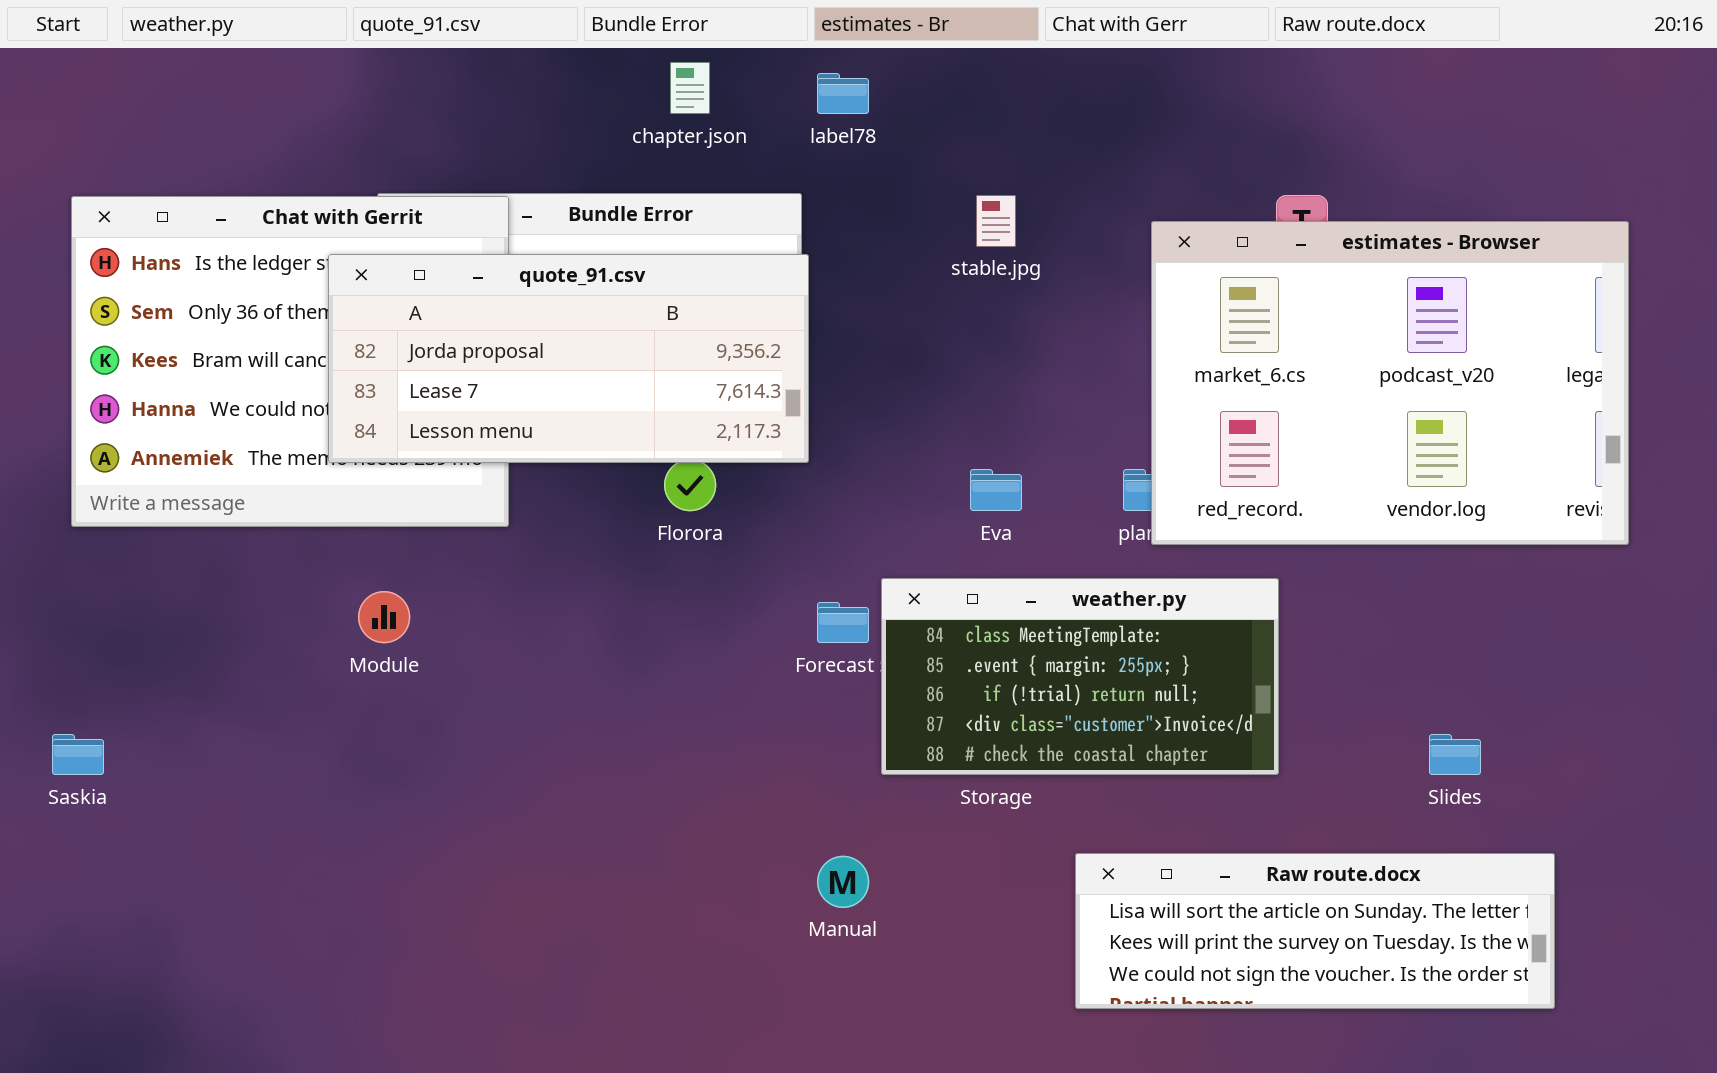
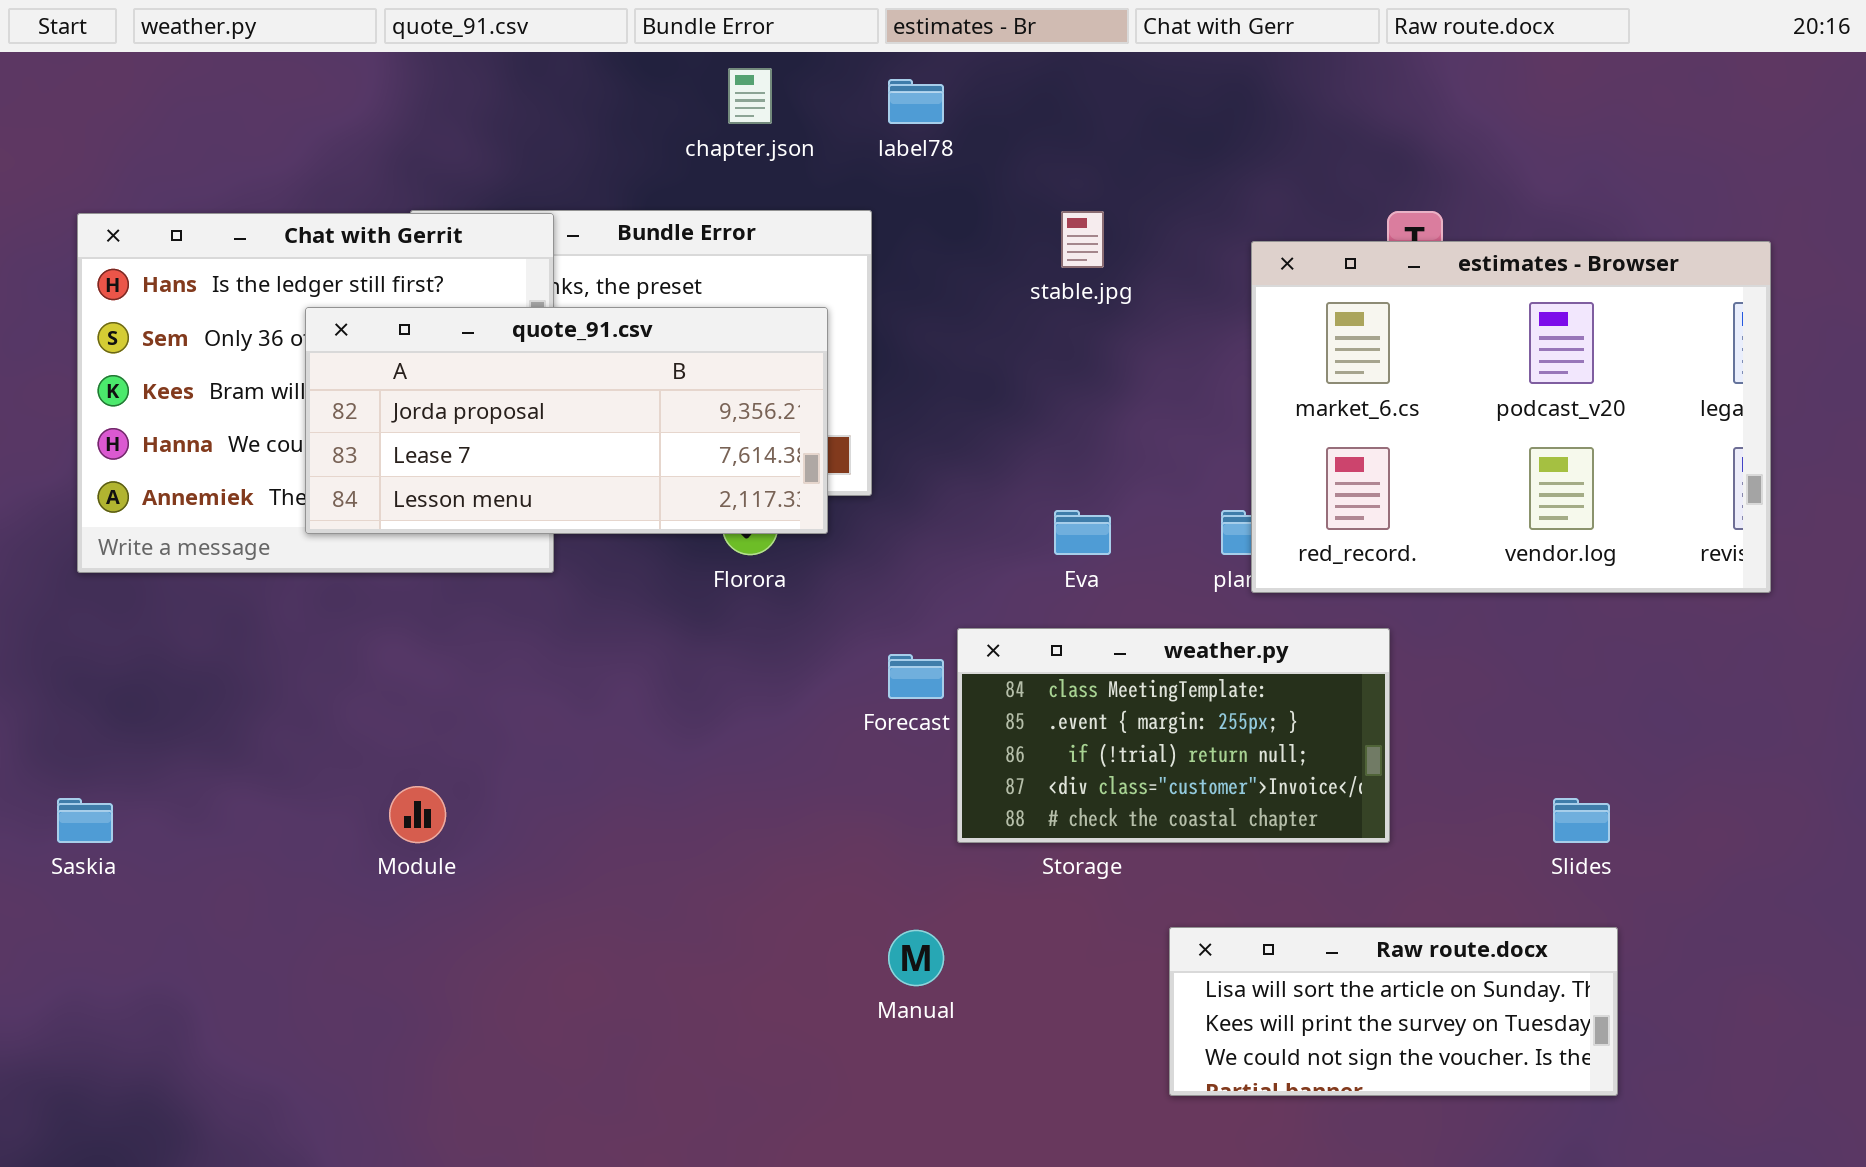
quote_91.csv: [328,254,809,463] -> [305,307,828,534], moved
Module: [358,591,410,643] -> [389,786,446,843], moved
Raw route.docx: [1075,853,1555,1009] -> [1169,927,1618,1096], resized

